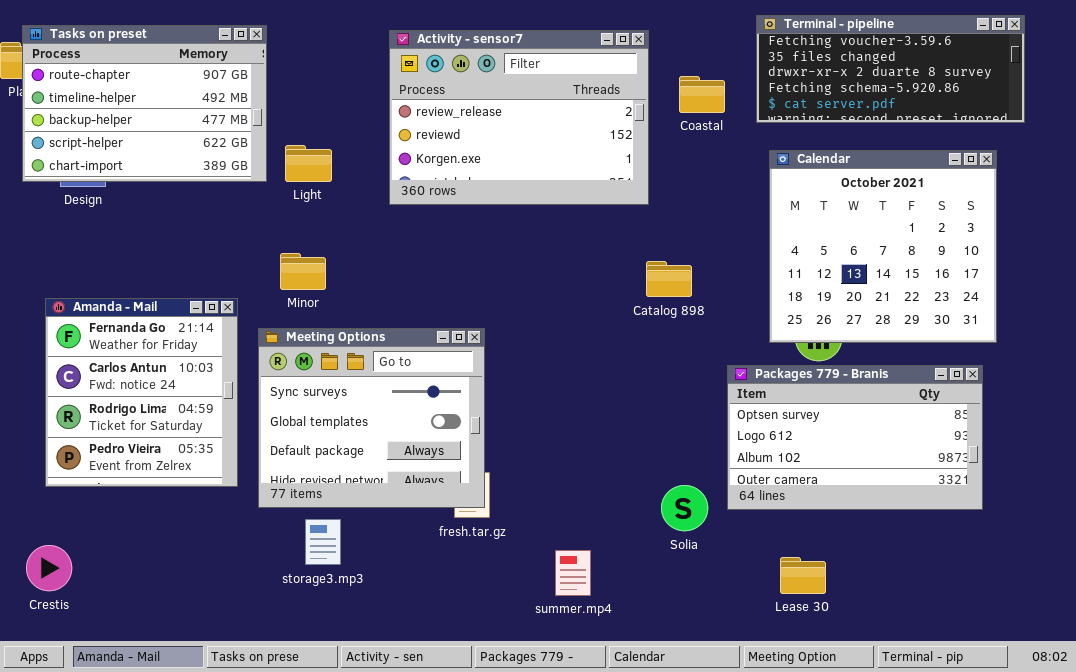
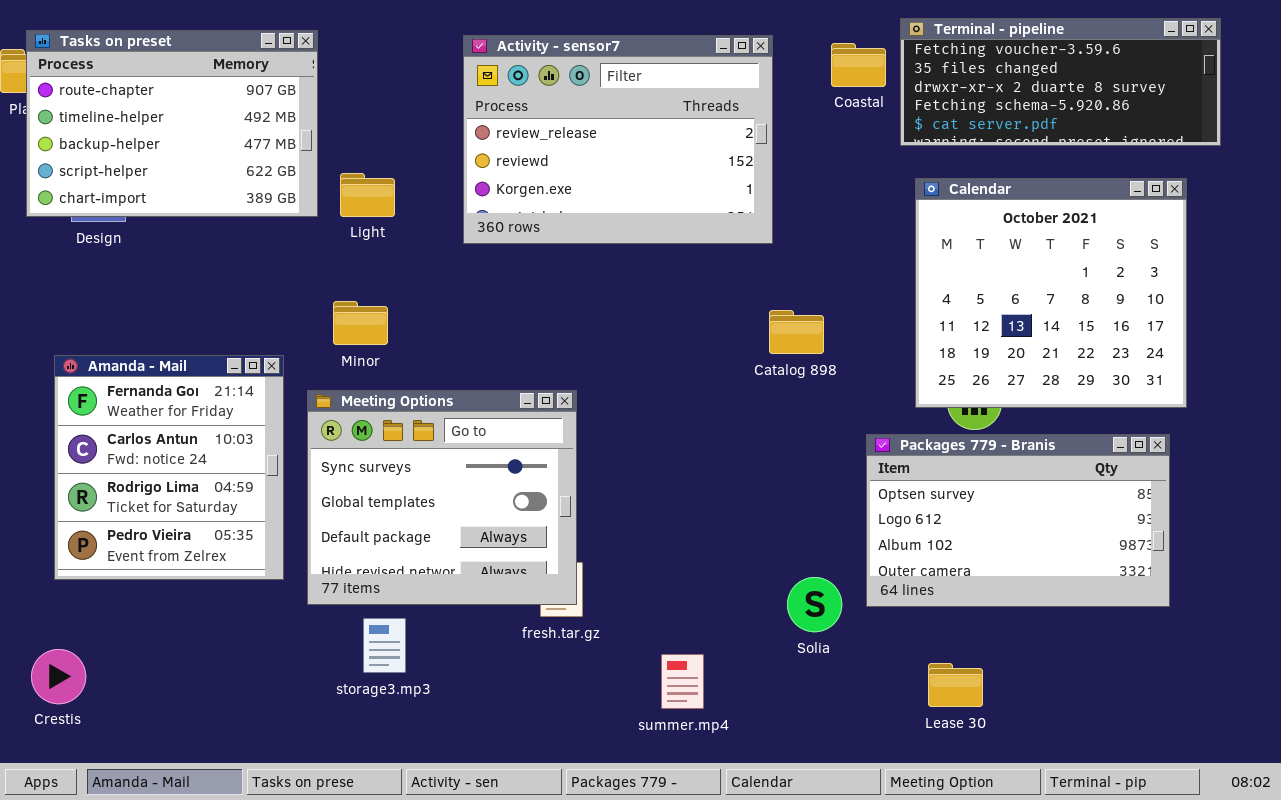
Coastal: [679,76,725,113] -> [831,43,886,87], moved

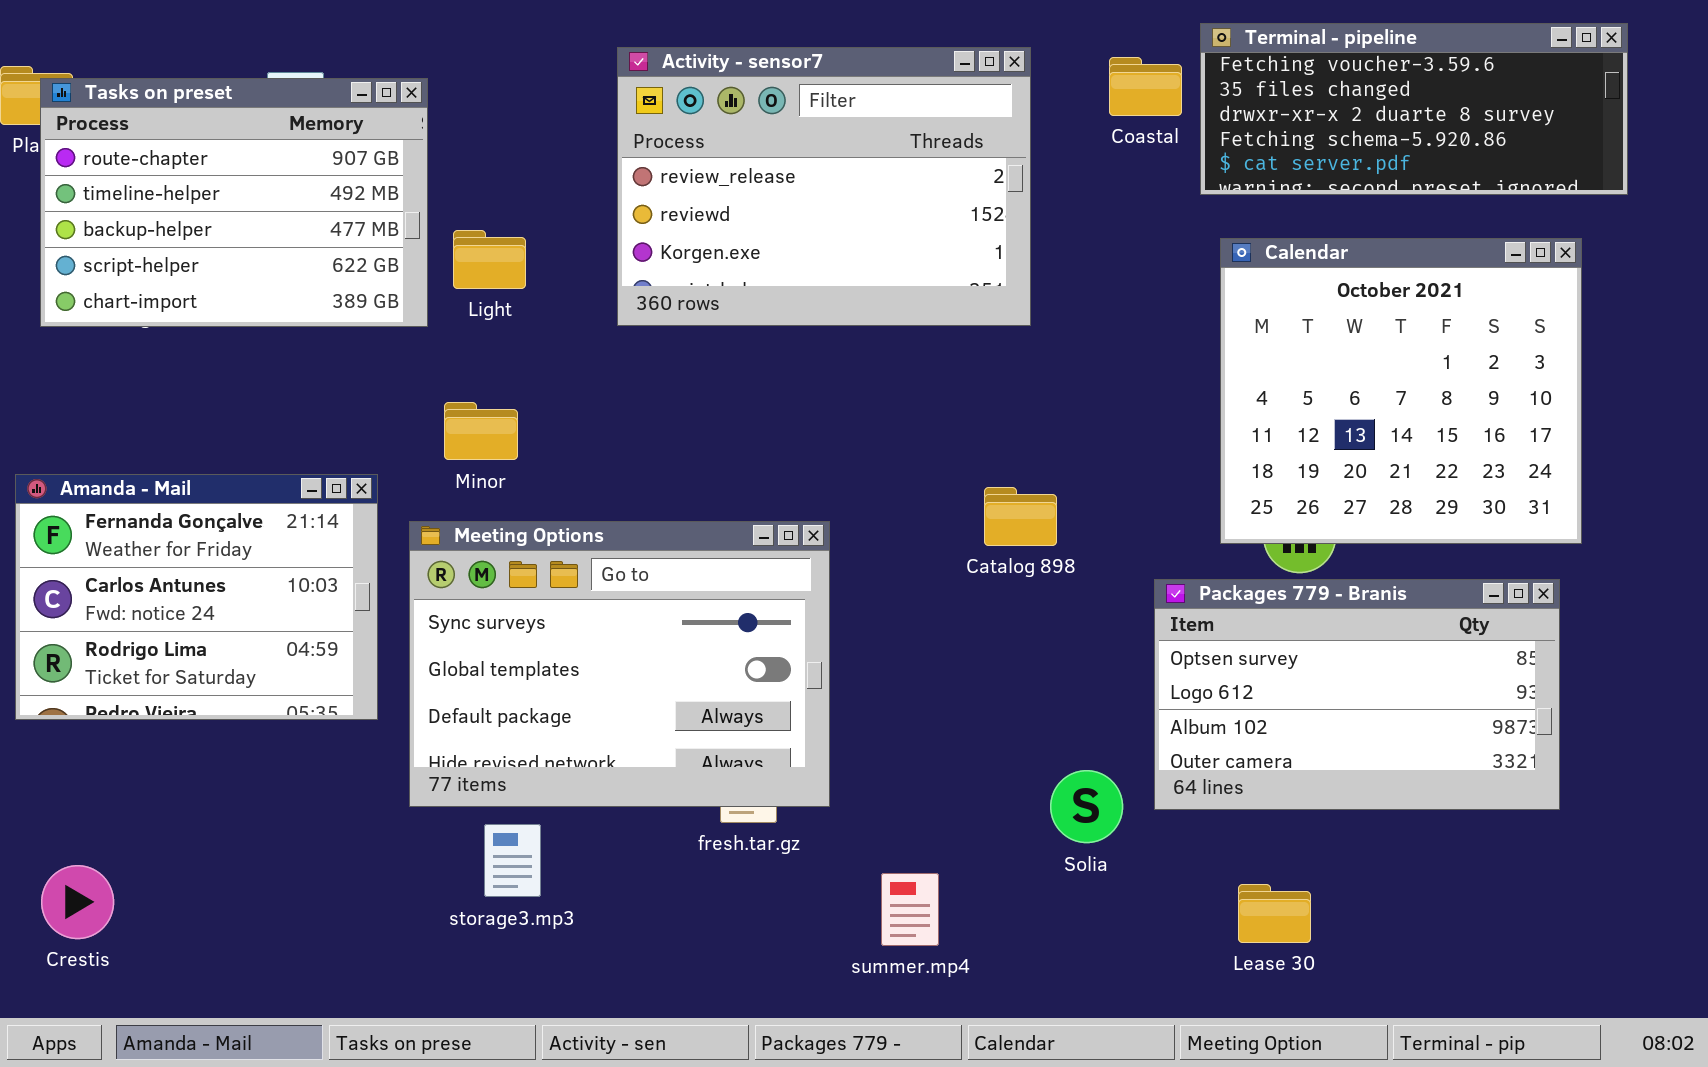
Tasks on preset: [26,30,318,217] -> [40,78,428,327], moved
Catalog 898: [769,310,824,354] -> [984,487,1057,546], moved
Amanda - Mail: [54,355,284,580] -> [15,474,378,720], resized
Meeting Options: [307,390,577,605] -> [409,521,830,807], resized

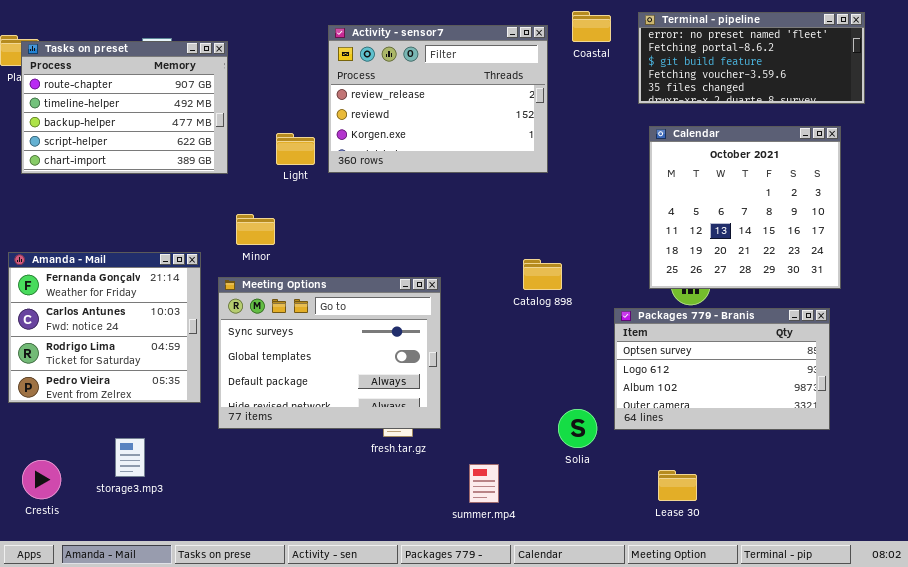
Terminal - pipeline: [1200,23,1628,195] -> [638,12,865,104], scrolled up 3 rows
Coastal: [1109,57,1182,116] -> [572,11,611,42], moved
Light: [453,230,526,289] -> [276,133,315,165], moved
Amanda - Mail: [15,474,378,720] -> [8,252,201,403], resized
storage3.mp3: [484,824,541,897] -> [115,438,145,477], moved

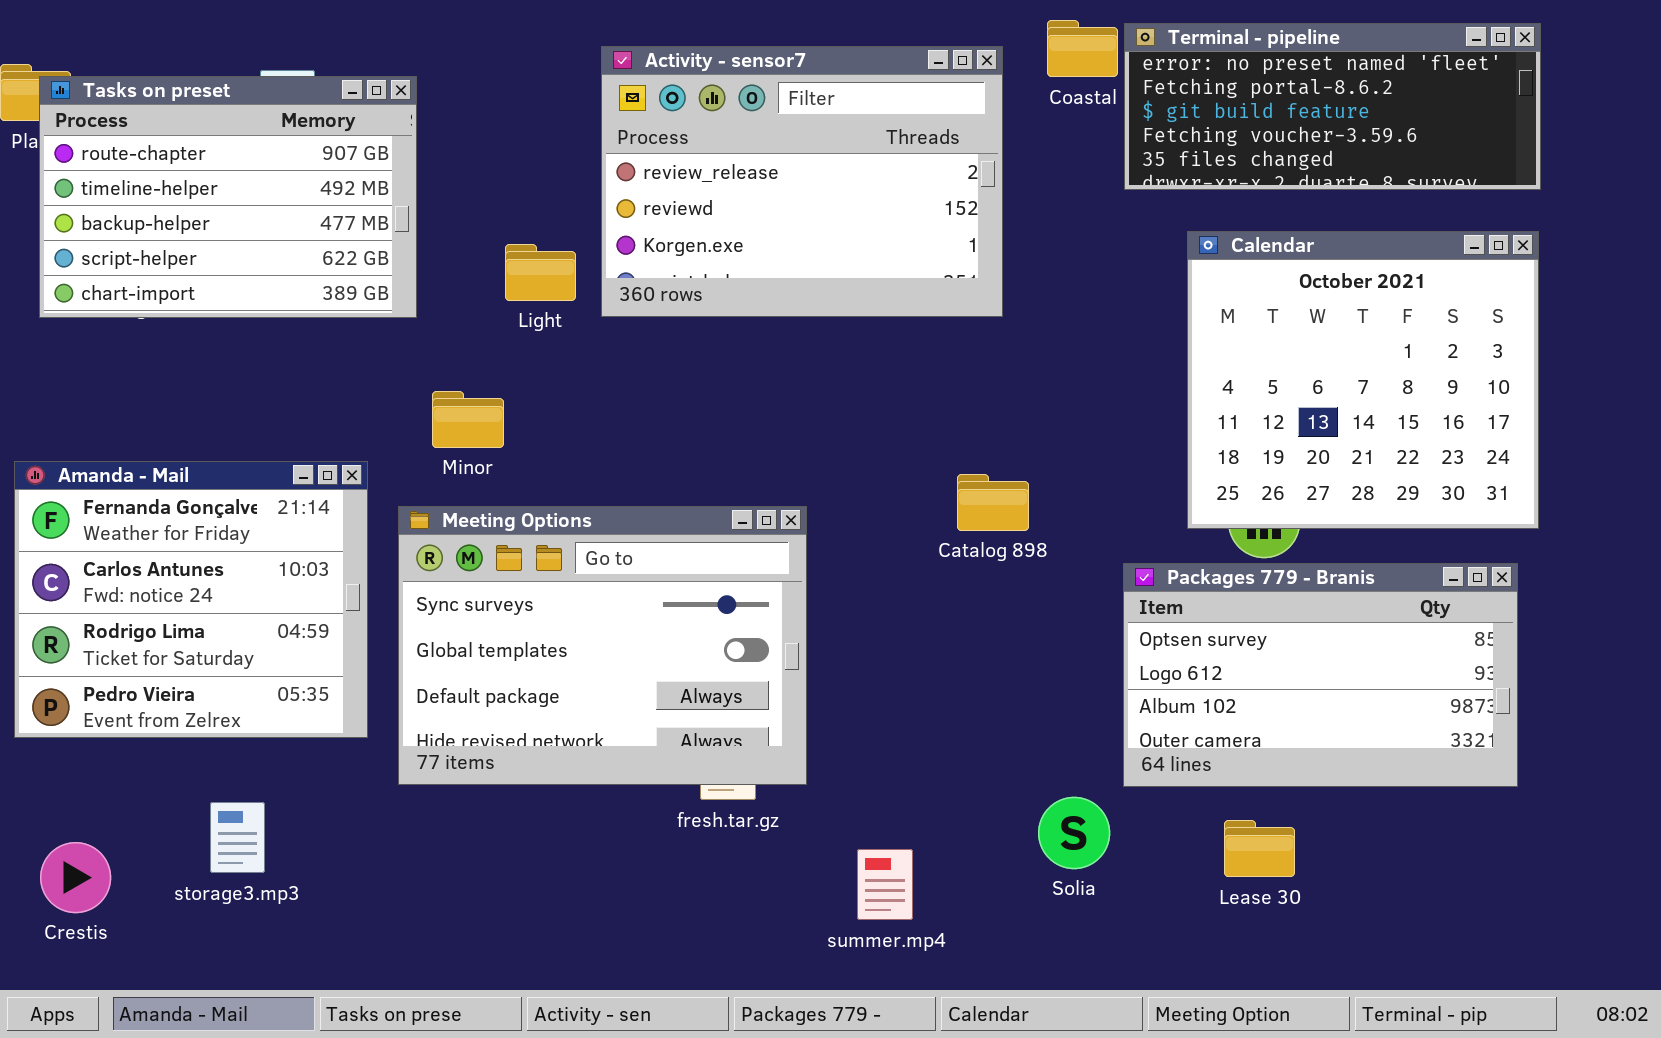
Terminal - pipeline: [638,12,865,104] -> [1124,23,1541,190], moved
Solia: [558,409,597,448] -> [1038,797,1110,869], moved
Lease 30: [658,470,697,501] -> [1224,820,1295,877], moved

